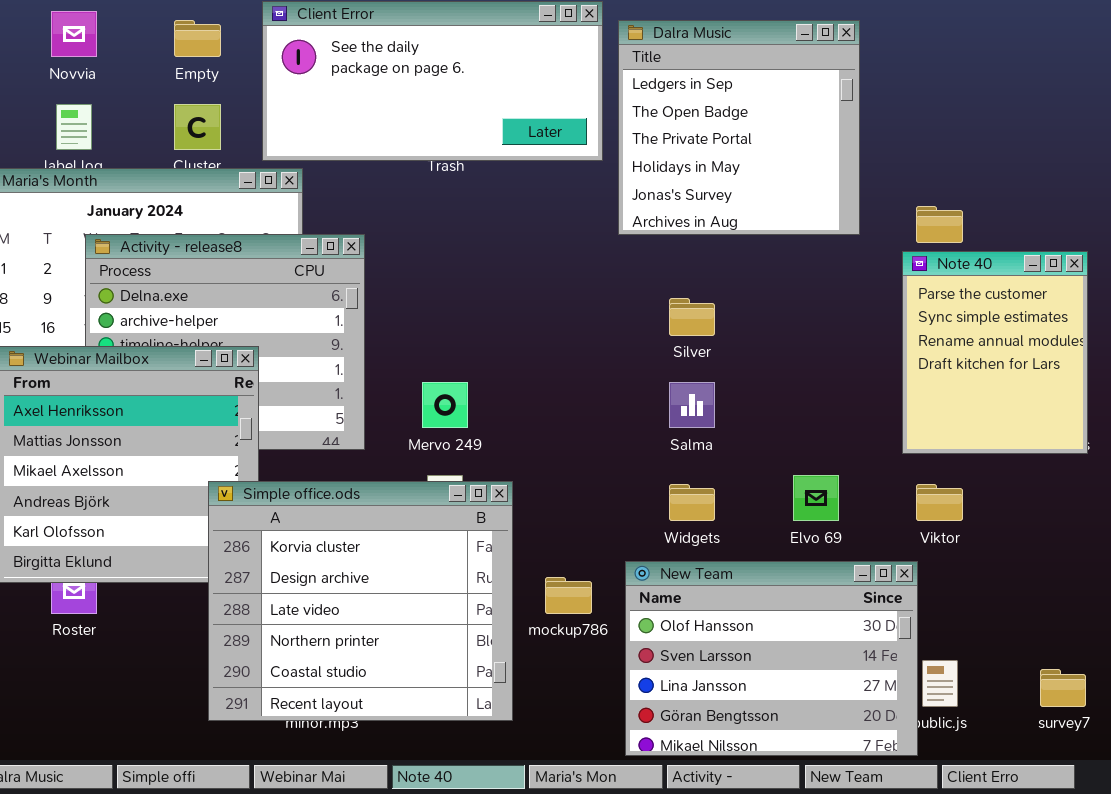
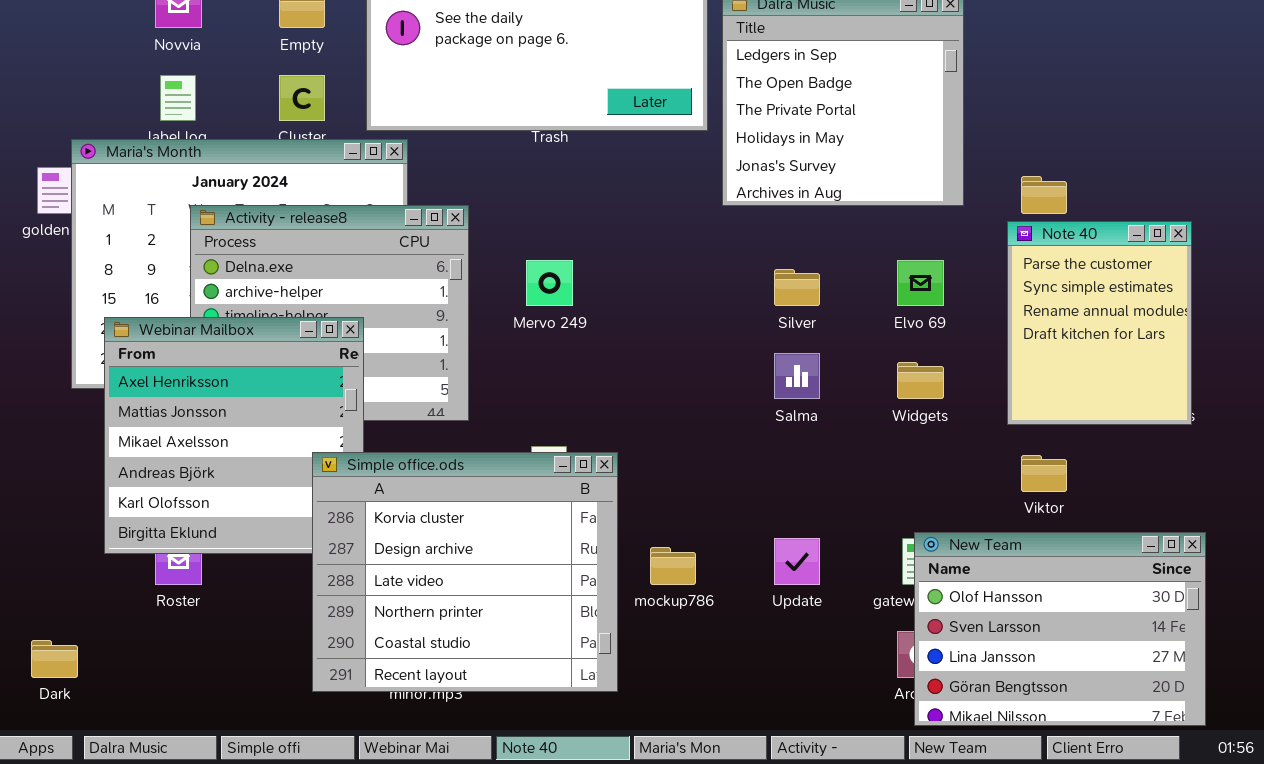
Mervo 249: [422,382,468,428] -> [526,260,573,306], moved
Elvo 69: [793,475,839,521] -> [897,260,944,306], moved
Widgets: [669,484,715,521] -> [897,362,944,399], moved
New Team: [625,561,918,756] -> [914,532,1206,726], moved

